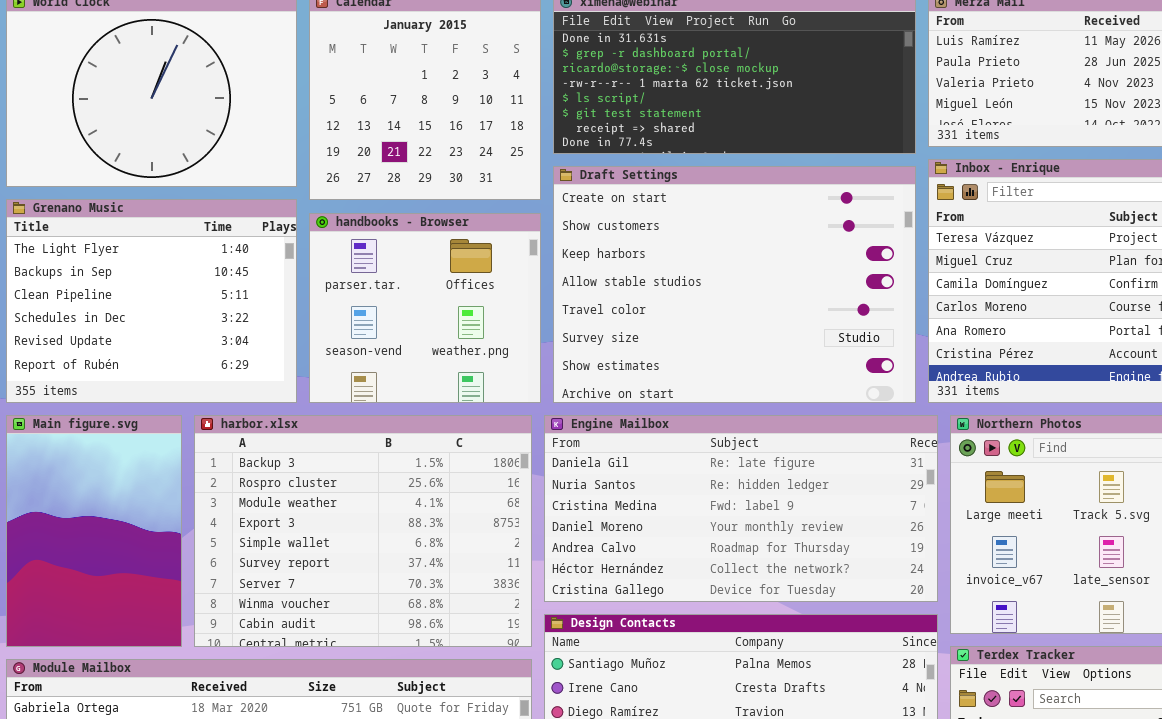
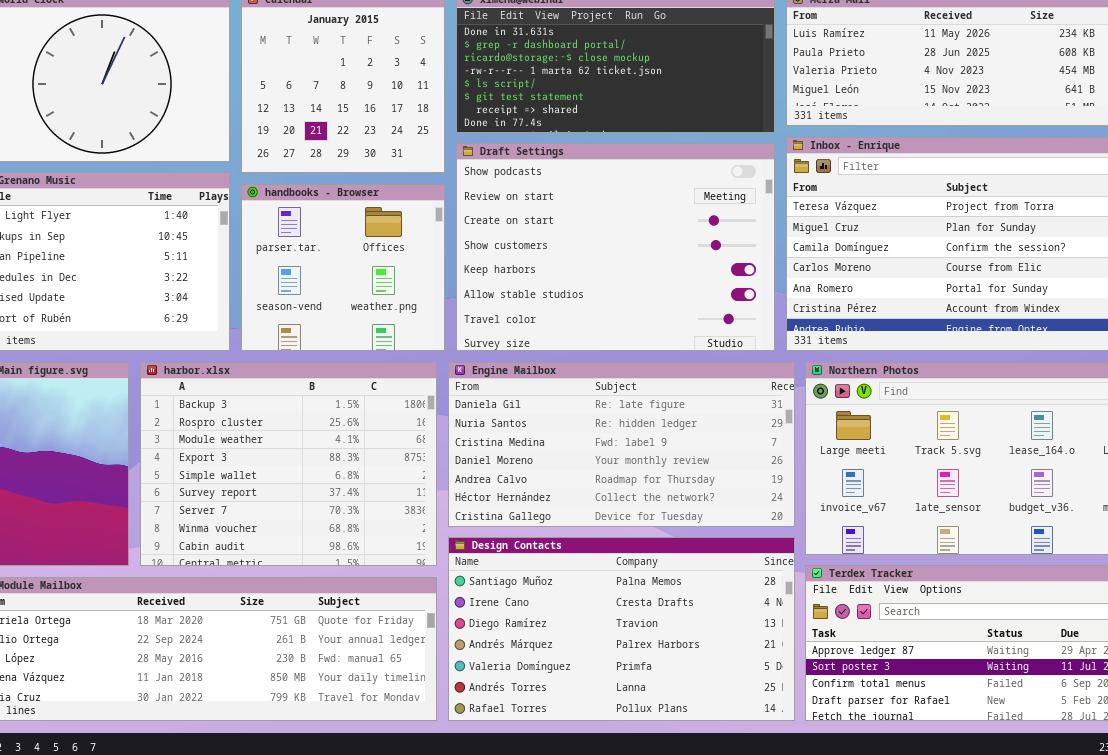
Draft Settings: [553,166,916,403] -> [456,143,775,351], scrolled up 2 rows

